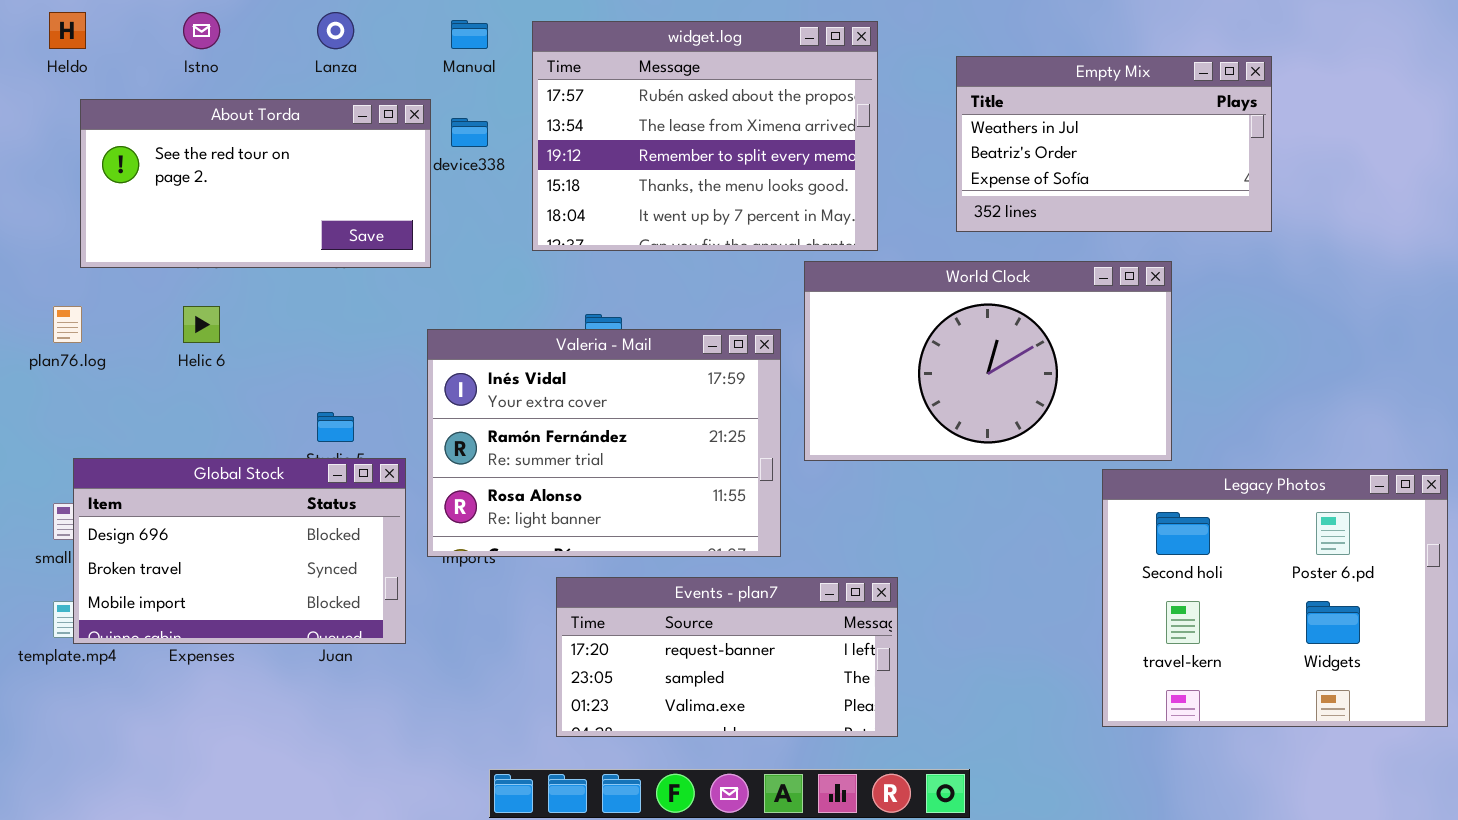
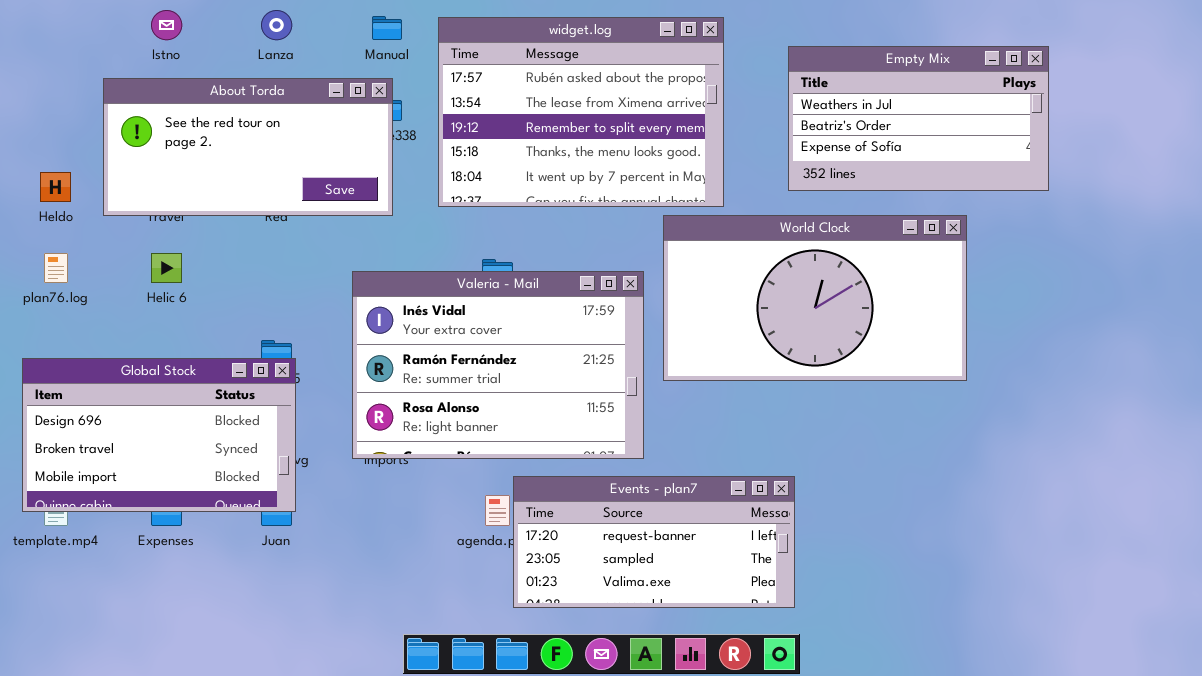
Heldo: [49,12,86,49] -> [40,172,71,202], moved
About Torda: [80,99,431,268] -> [103,78,393,216], moved
Global Stock: [73,458,406,644] -> [22,358,296,512], moved
Legacy Photos: [1102,469,1448,727] -> none, closed
Events - plan7: [556,577,898,737] -> [513,476,795,608], moved

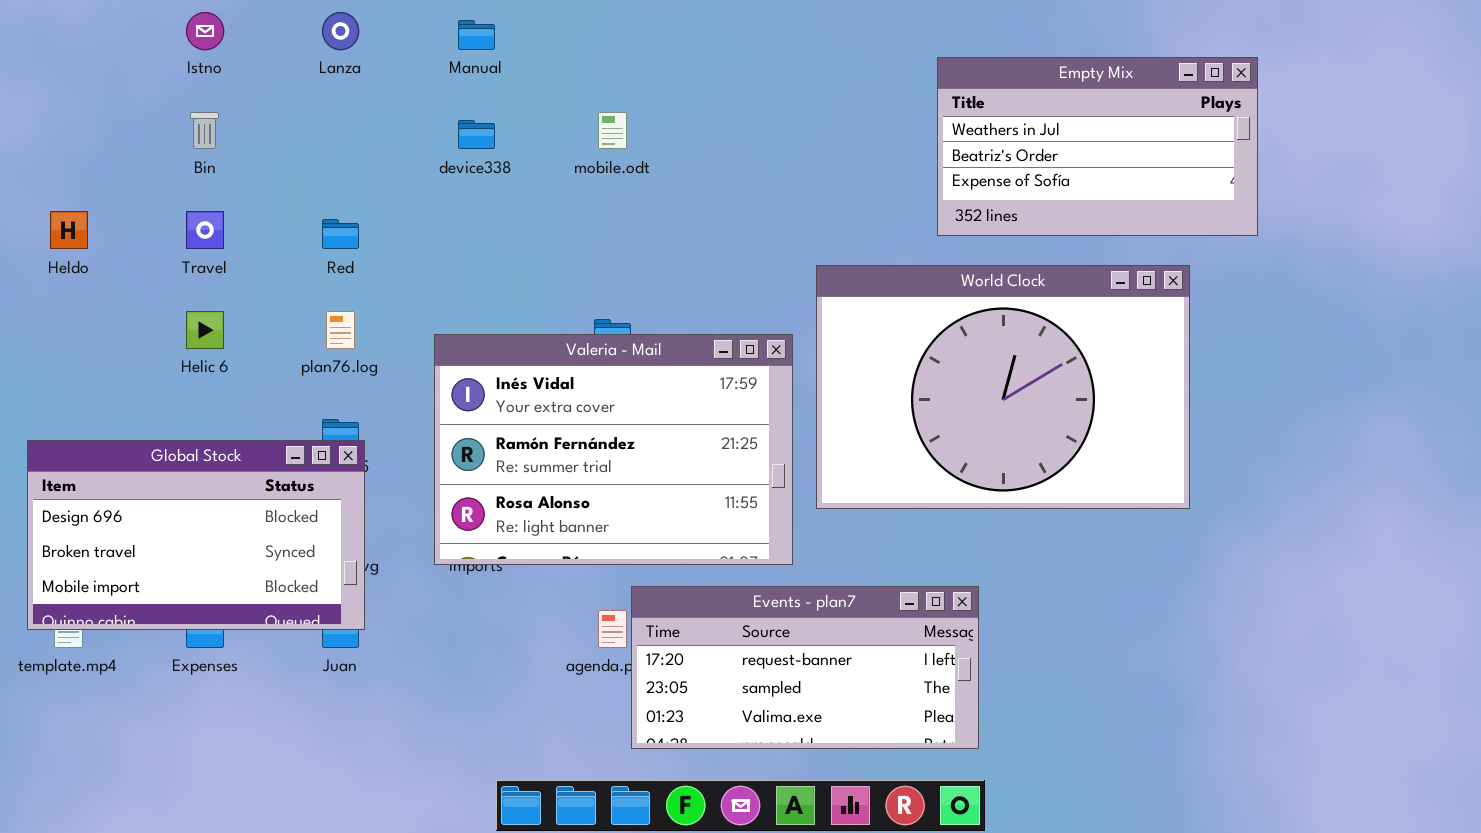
widget.log: [438,17,724,207] -> none, closed
Empty Mix: [788,46,1049,191] -> [937,57,1258,236], moved
About Torda: [103,78,393,216] -> none, closed
World Clock: [663,215,967,381] -> [816,265,1190,509], resized
plan76.log: [44,253,68,283] -> [326,311,355,349], moved

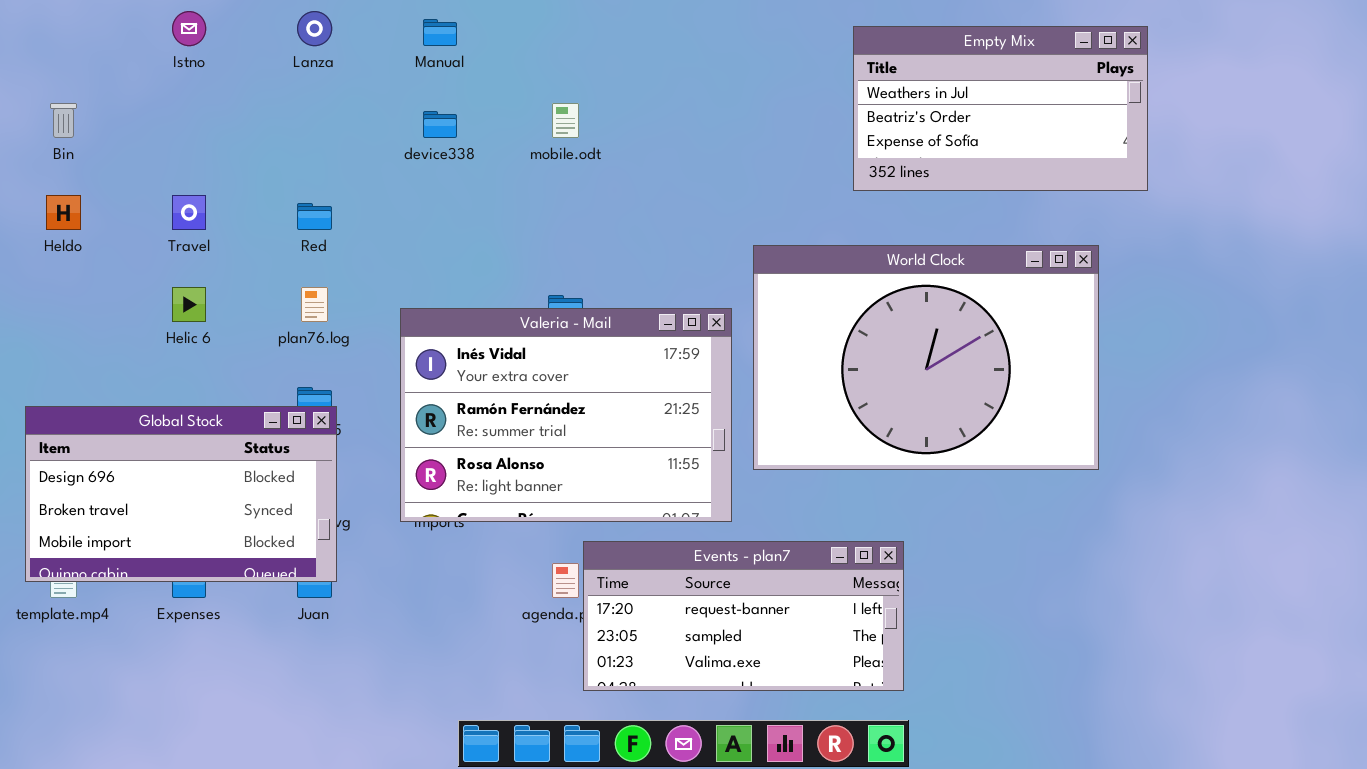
Empty Mix: [937,57,1258,236] -> [853,26,1148,191], moved
Bin: [190,112,219,149] -> [50,103,77,138], moved

